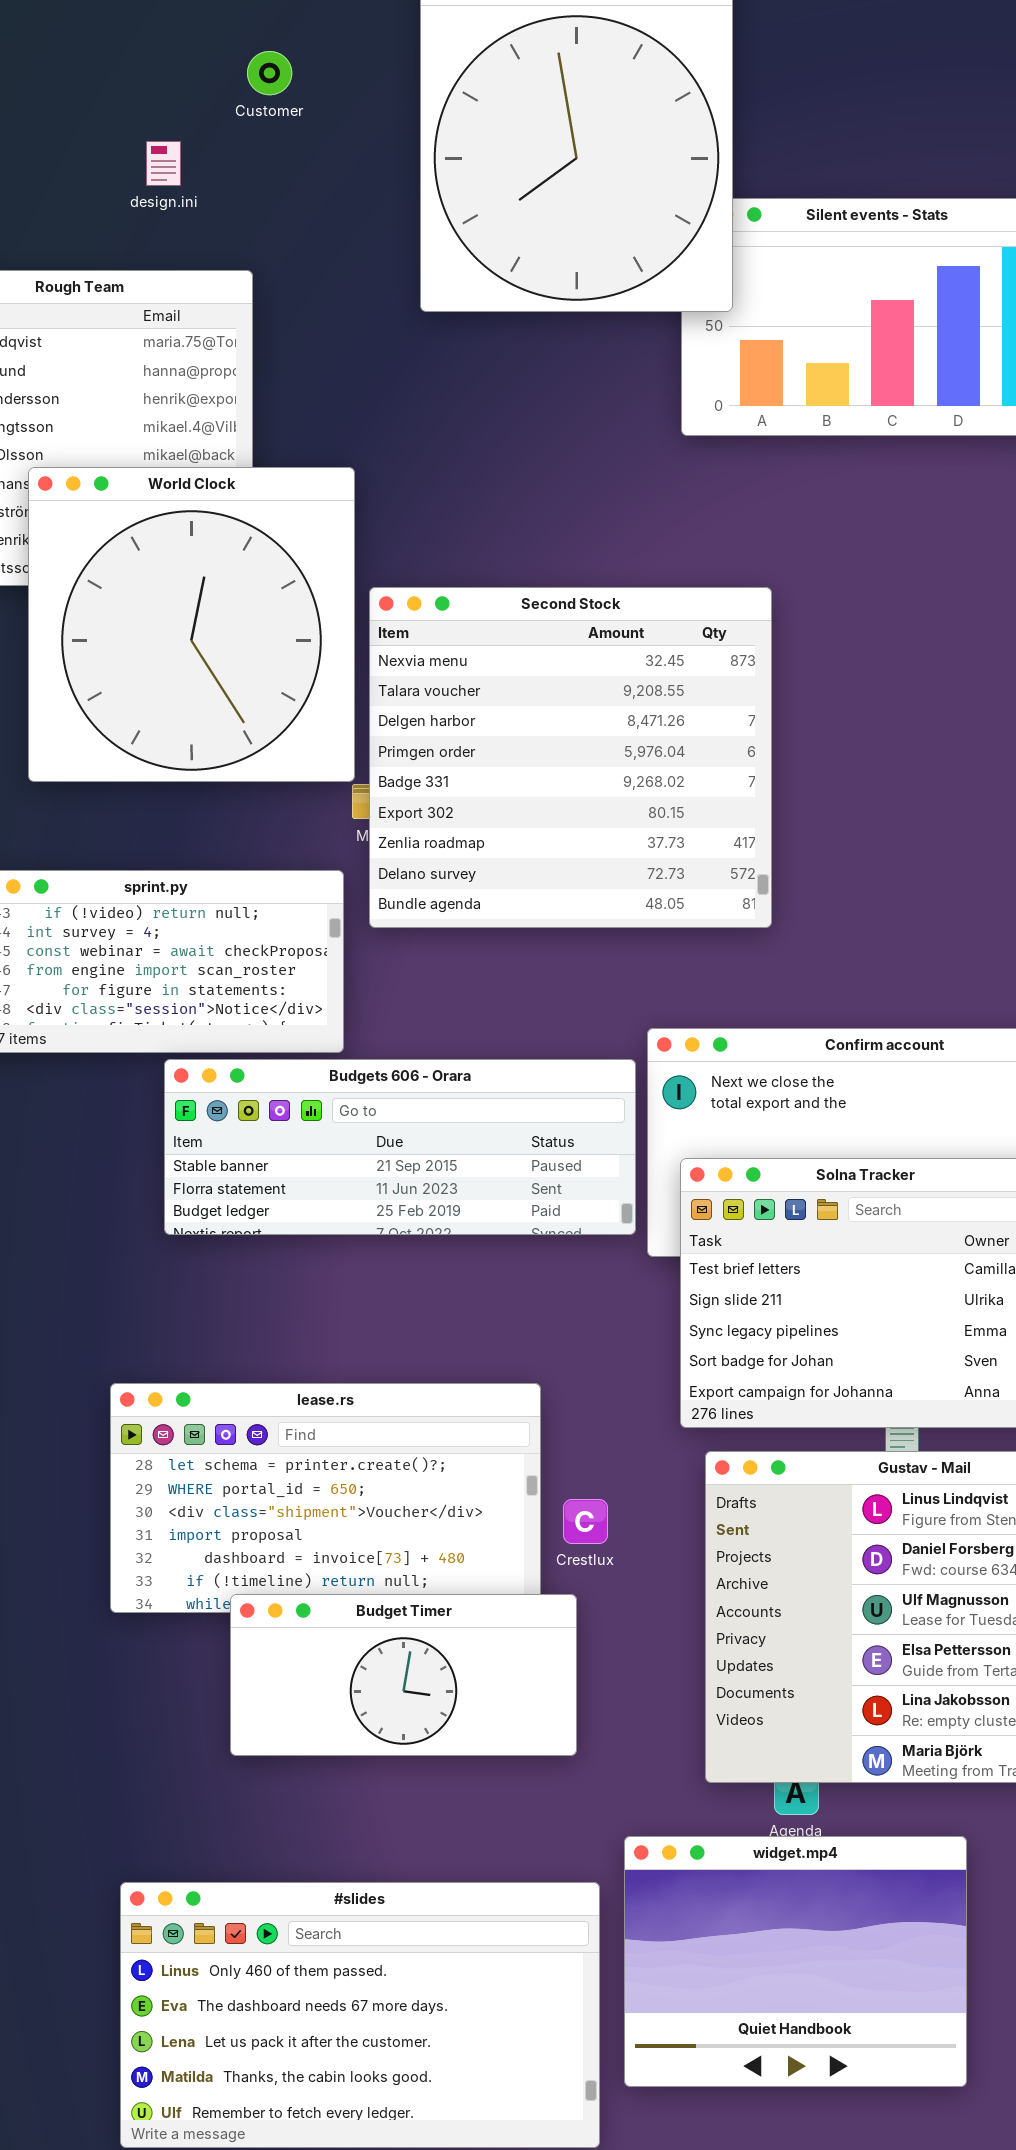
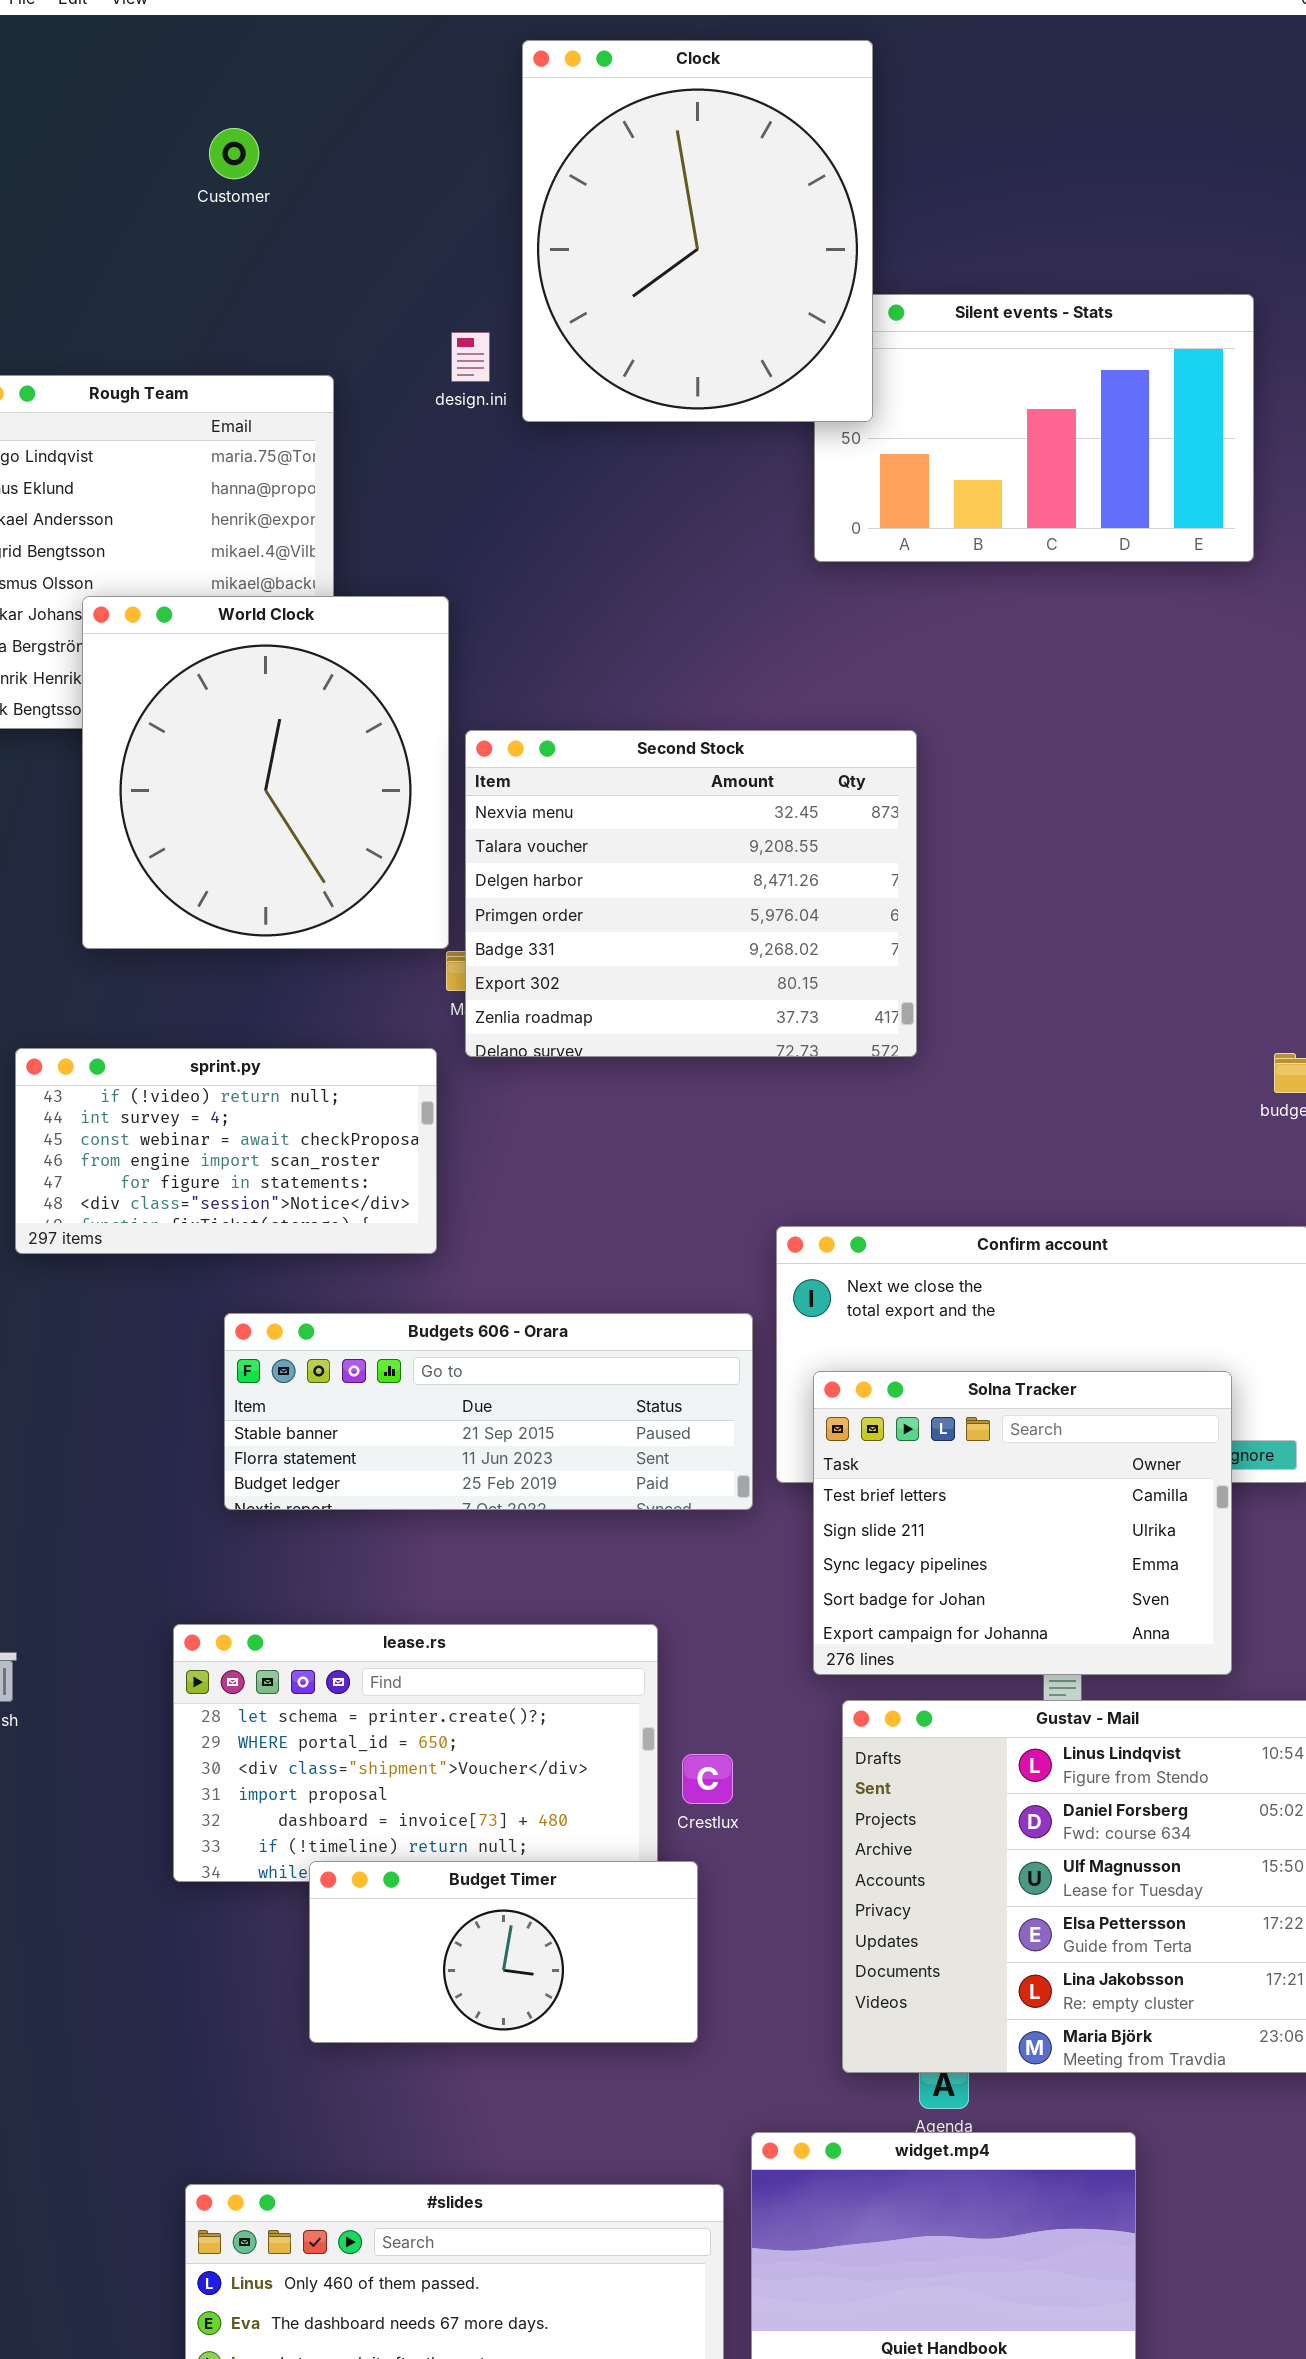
Customer: [247,51,292,95] -> [209,128,259,179], moved
design.ini: [146,141,181,186] -> [451,332,490,382], moved
Second Stock: [369,587,772,928] -> [465,730,917,1057], resized
Budgets 606 - Orara: [164,1059,636,1235] -> [224,1313,753,1510], moved

